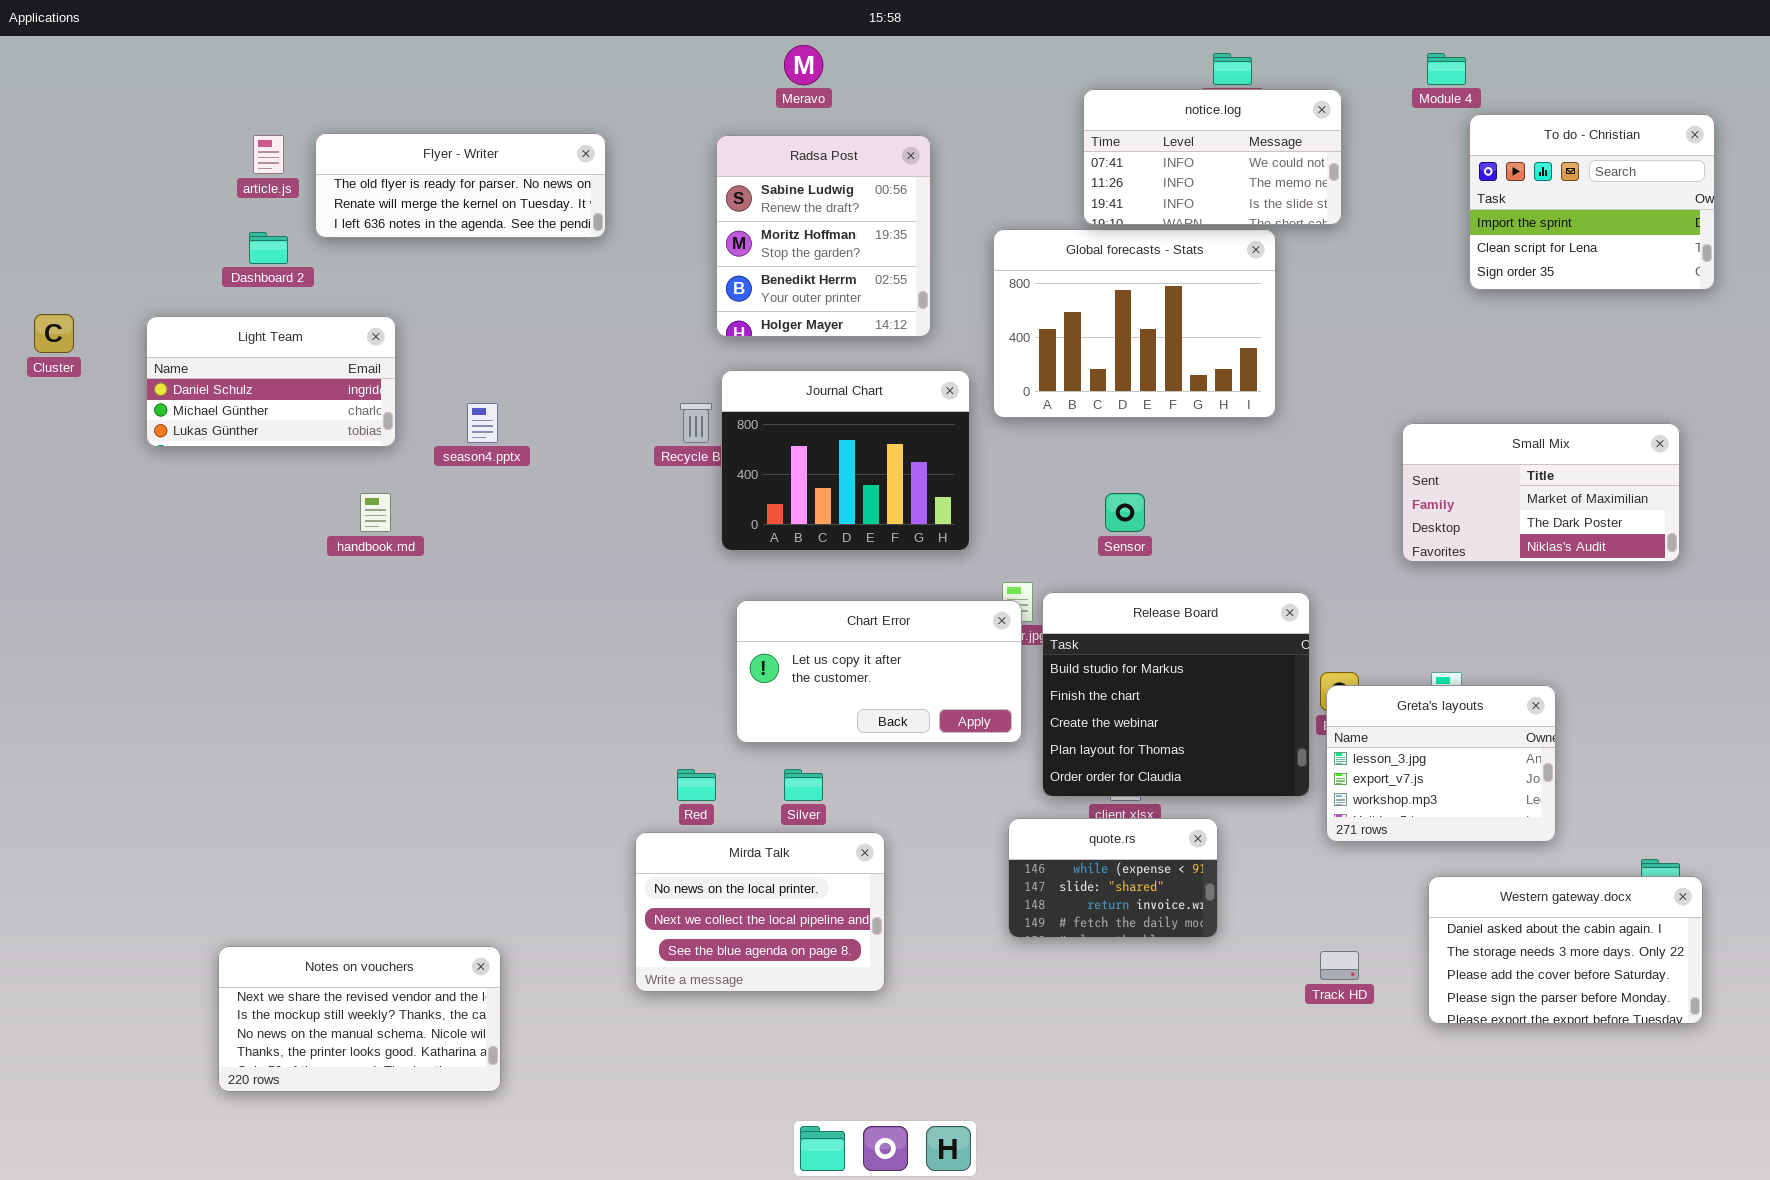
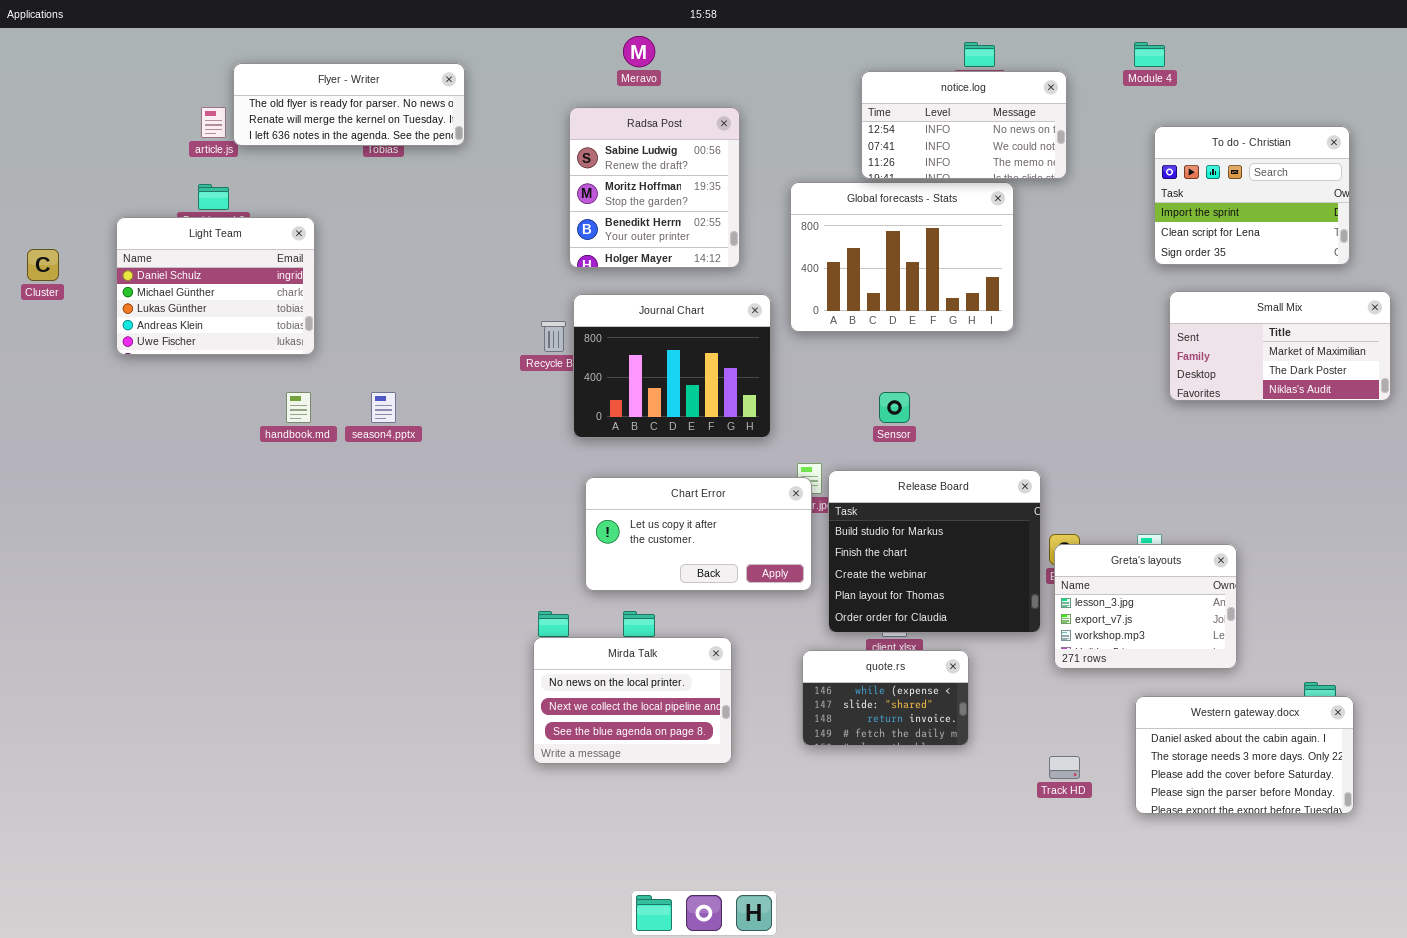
notice.log: [1083,89,1342,225] -> [861,71,1067,179], scrolled up 1 row
To do - Christian: [1469,114,1715,290] -> [1154,126,1350,265], moved
Flyer - Writer: [315,133,606,238] -> [233,63,465,146], moved
Light Team: [146,316,396,447] -> [116,217,315,355], resized
season4.pptx: [467,403,498,443] -> [371,392,396,423], moved
Small Mix: [1402,423,1680,562] -> [1169,291,1391,401], moved
Mirda Talk: [635,832,885,992] -> [533,637,732,764], moved
Notes on vouchers: [218,946,501,1092] -> none, closed

